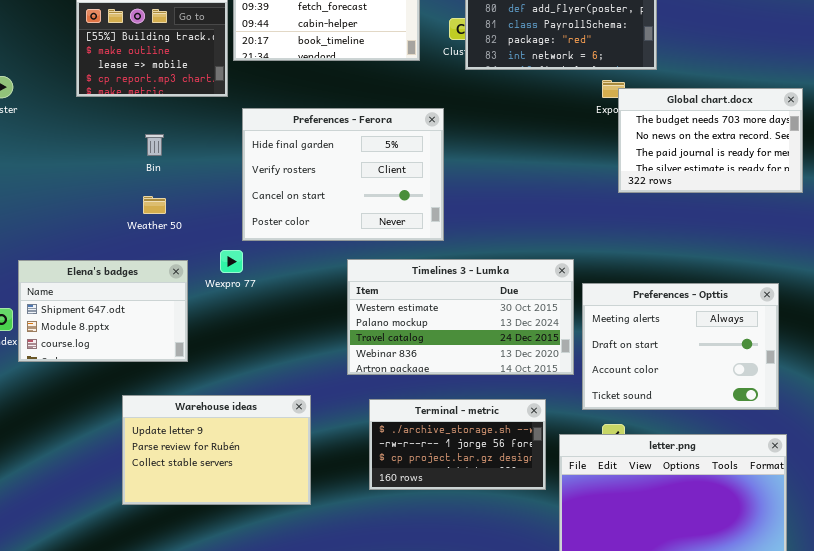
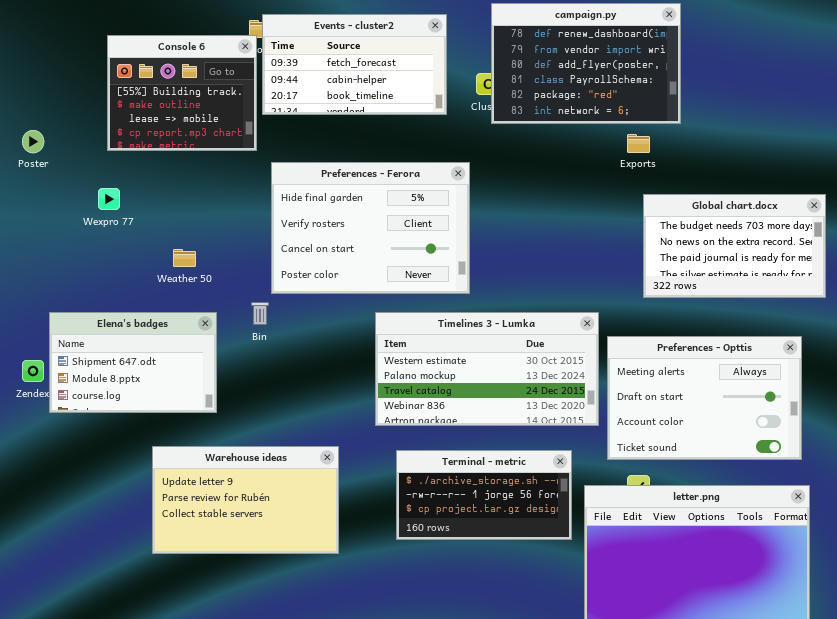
Global chart.docx: [618,88,803,193] -> [643,194,826,298], moved
Bin: [145,134,164,156] -> [251,302,269,325], moved
Wexpro 77: [220,250,243,273] -> [98,188,120,210], moved

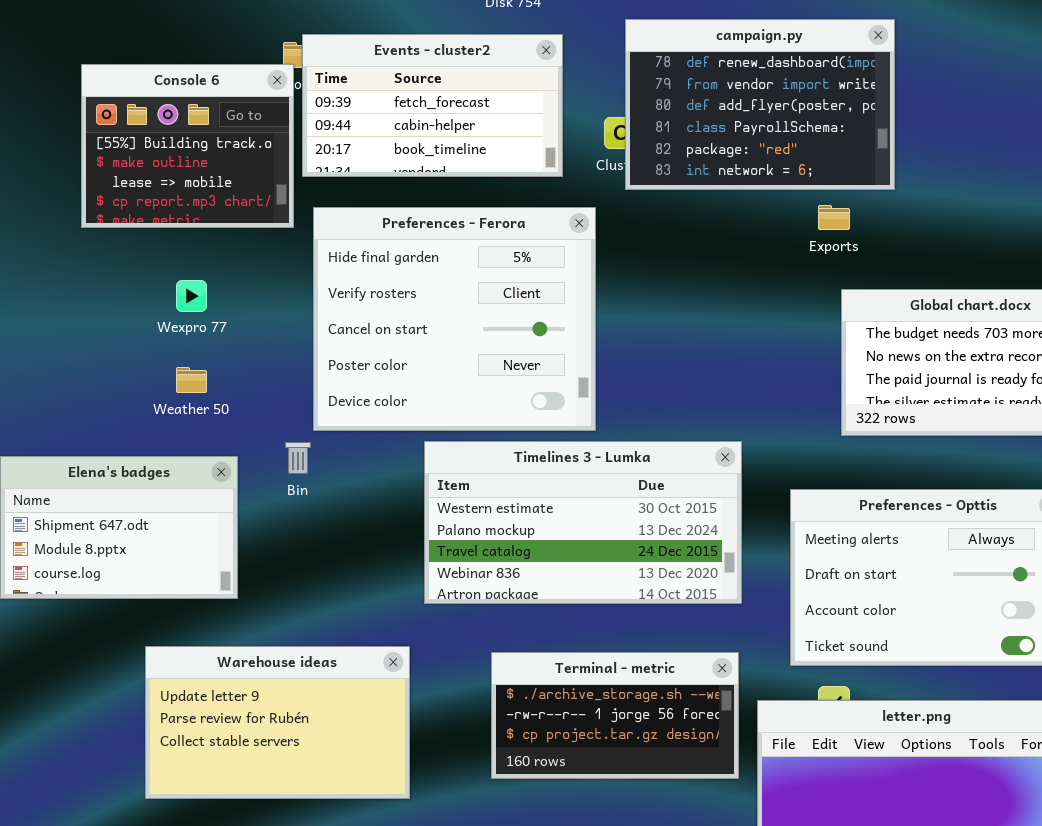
Preferences - Ferora: [271,162,470,294] -> [313,207,596,431], resized
Wexpro 77: [98,188,120,210] -> [176,280,207,312], moved
Timelines 3 - Lumka: [375,312,599,426] -> [424,441,742,604], moved

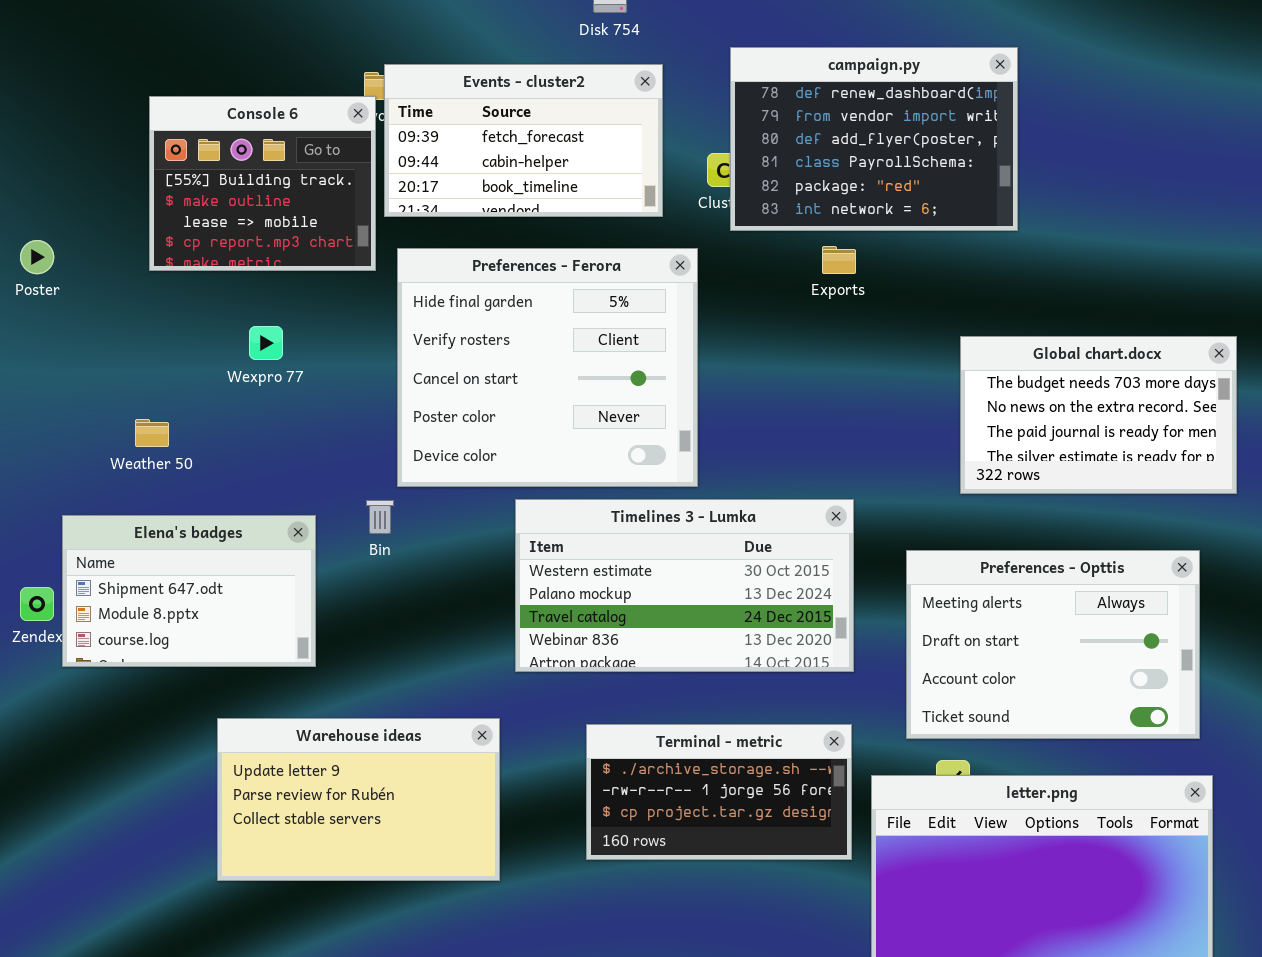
Exports: [818,205,850,230] -> [822,246,856,274], moved
Weather 50: [176,367,207,393] -> [135,419,169,447], moved

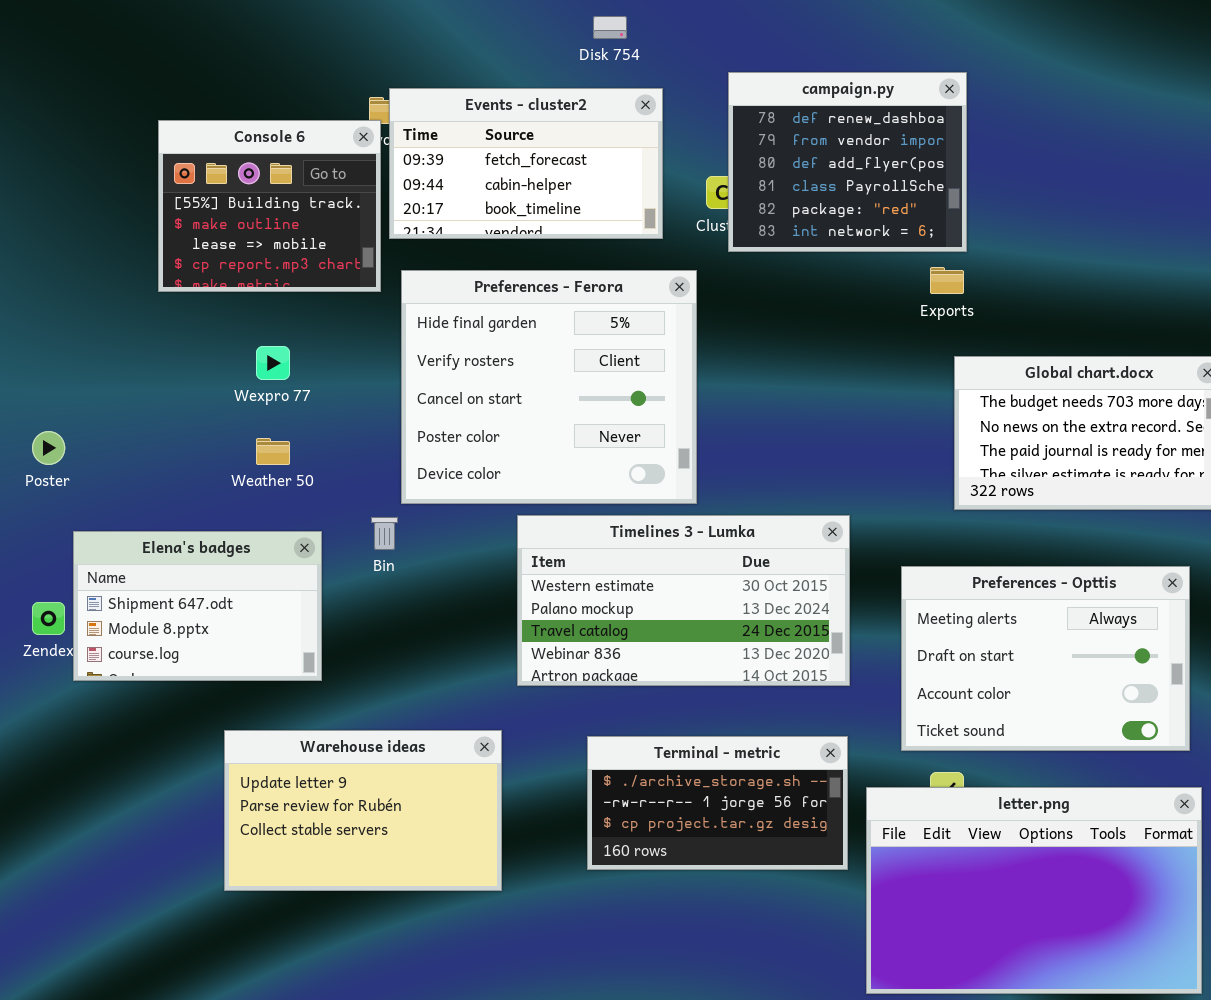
campaign.py: [730,47,1018,231] -> [728,72,967,252], resized
Poster: [20,240,54,274] -> [32,431,65,465], moved
Exports: [822,246,856,274] -> [930,267,964,294], moved
Weather 50: [135,419,169,447] -> [256,438,290,465], moved

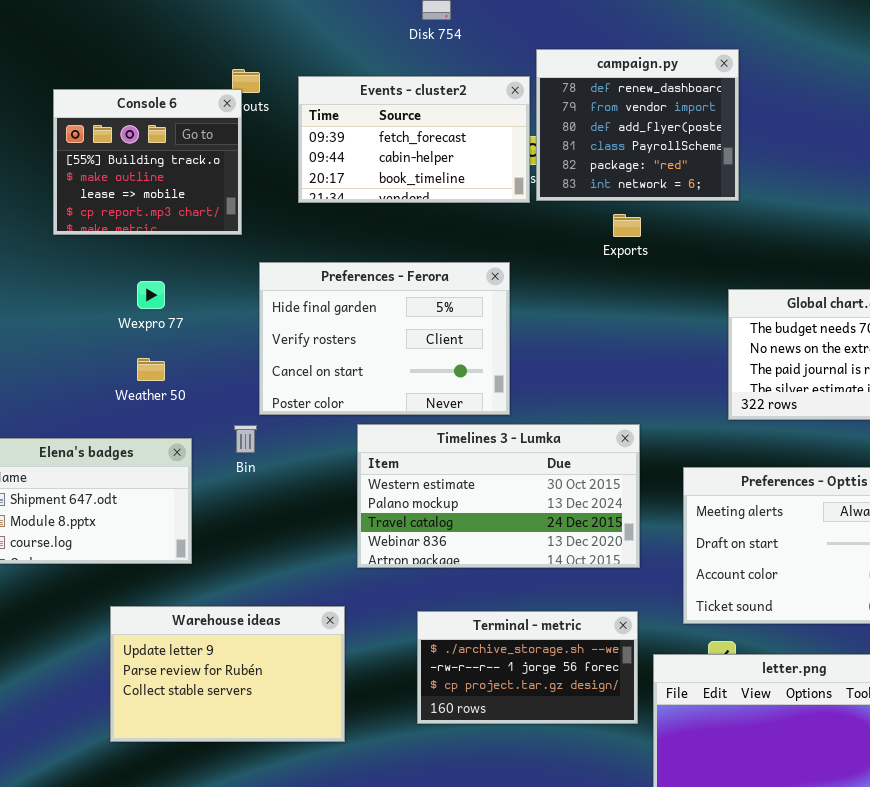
Events - cluster2: [389,88,663,239] -> [298,76,530,203], moved
Exports: [930,267,964,294] -> [613,214,641,237], moved
Preferences - Ferora: [401,270,697,504] -> [259,262,510,415], resized

